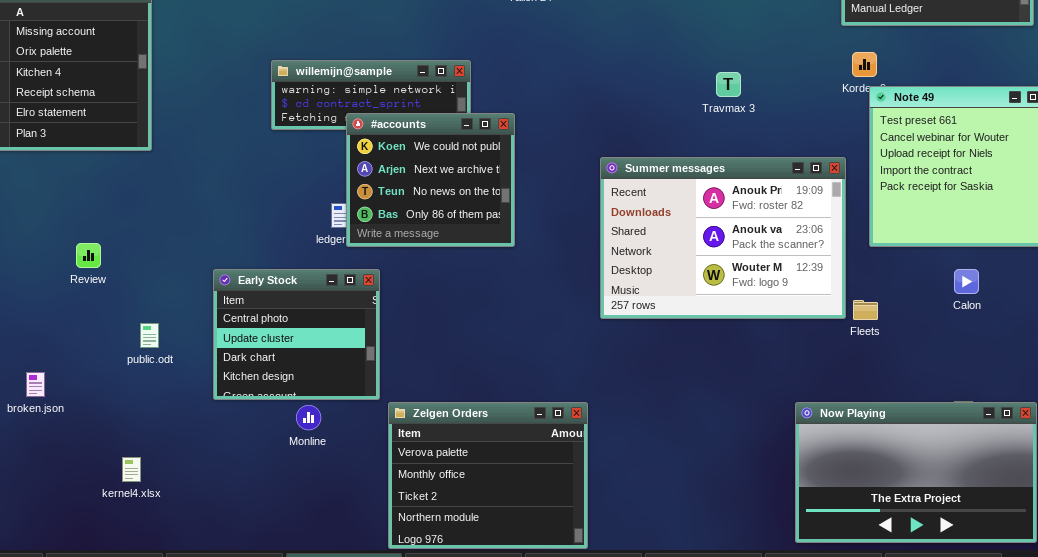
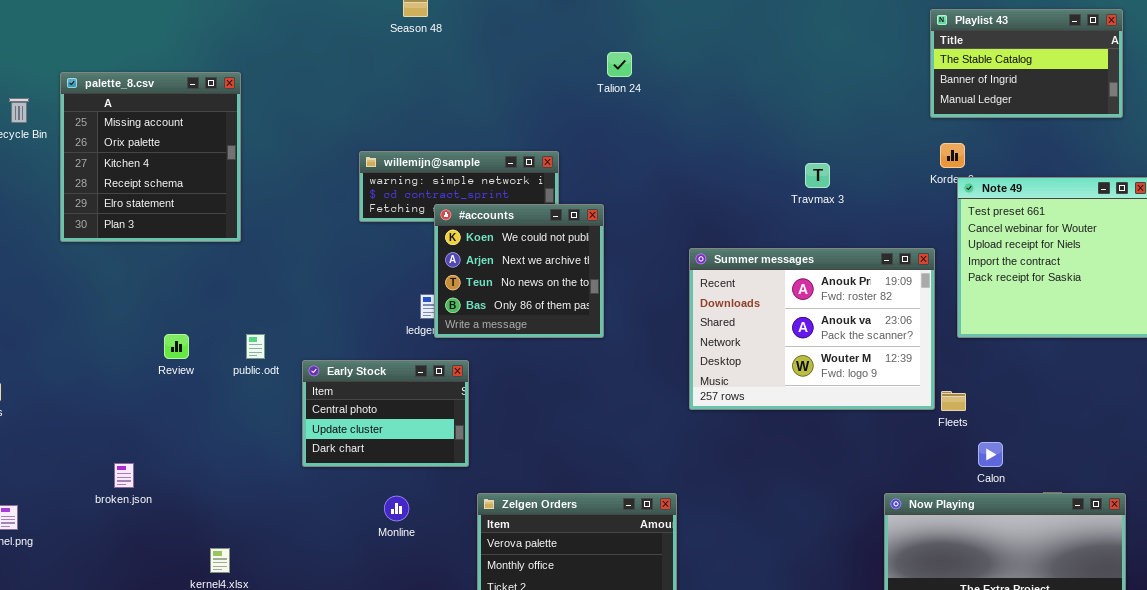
Early Stock: [213,269,380,400] -> [302,360,469,467], resized
Calon: [954,269,979,294] -> [978,442,1003,467], moved
public.odt: [140,323,159,348] -> [246,334,265,359], moved

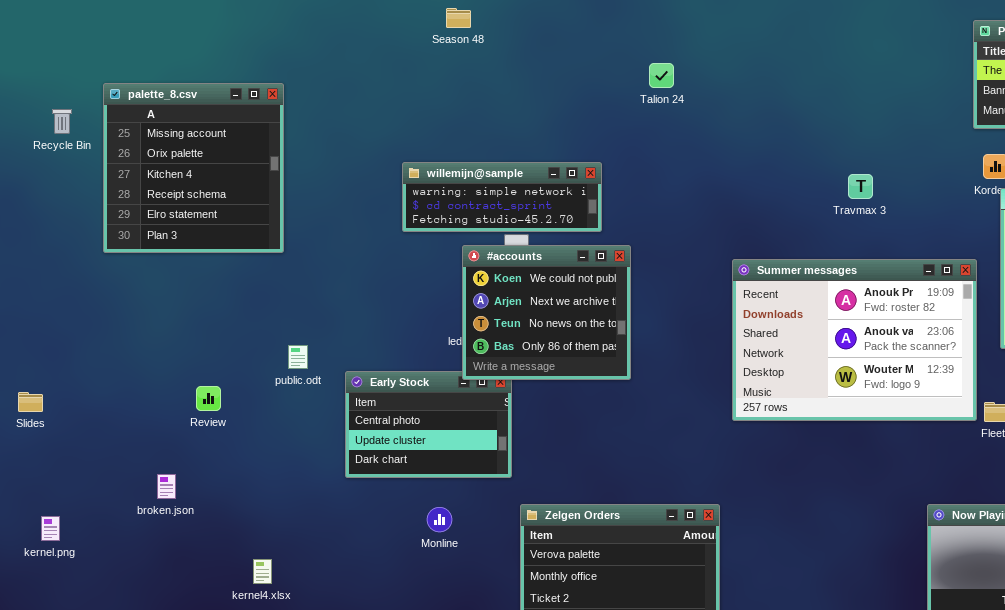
#accounts: [434,204,604,338] -> [462,245,631,380], moved
Review: [164,334,189,359] -> [196,386,221,411], moved

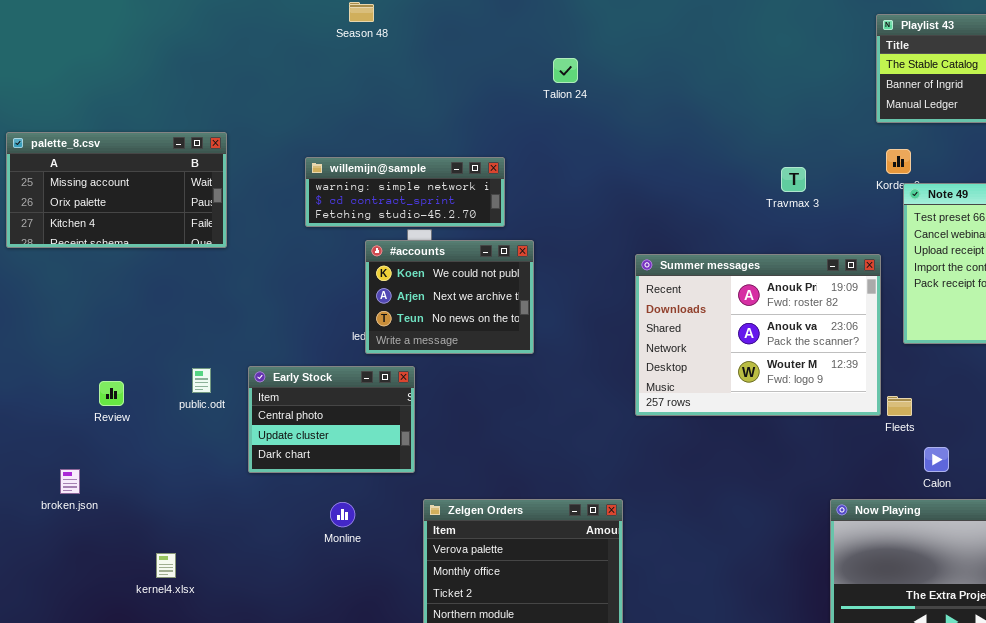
palette_8.csv: [103,83,284,253] -> [6,132,227,248], resized
Travmax 3: [848,174,873,199] -> [781,167,806,192], moved
#accounts: [462,245,631,380] -> [365,240,534,354], resized
public.odt: [288,345,308,369] -> [192,368,211,393], moved

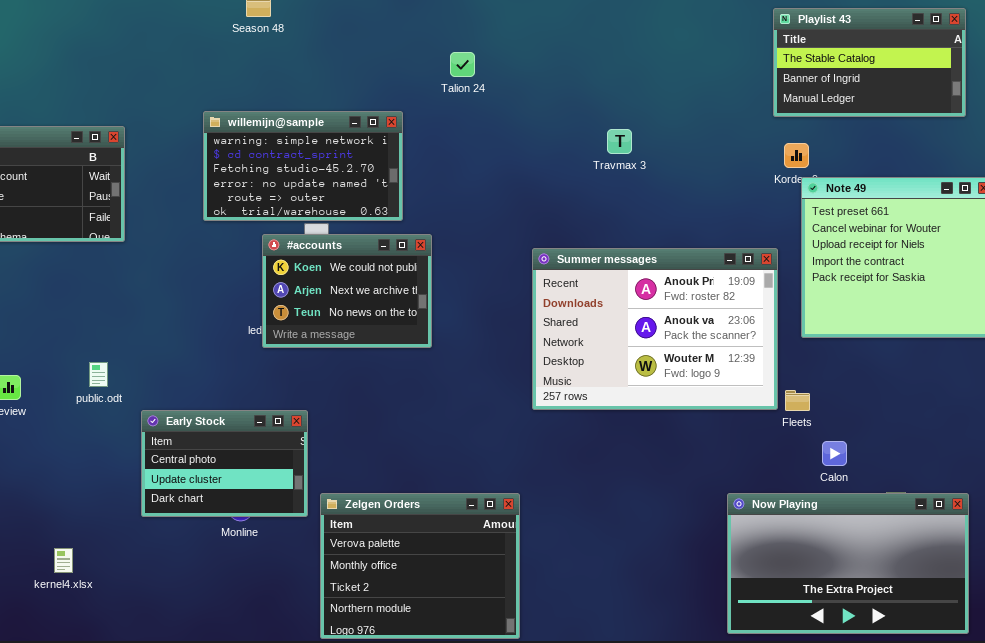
willemijn@sample: [305,157,505,227] -> [203,111,403,221], resized
Travmax 3: [781,167,806,192] -> [607,129,632,154], moved
Early Stock: [248,366,415,473] -> [141,410,308,517], moved

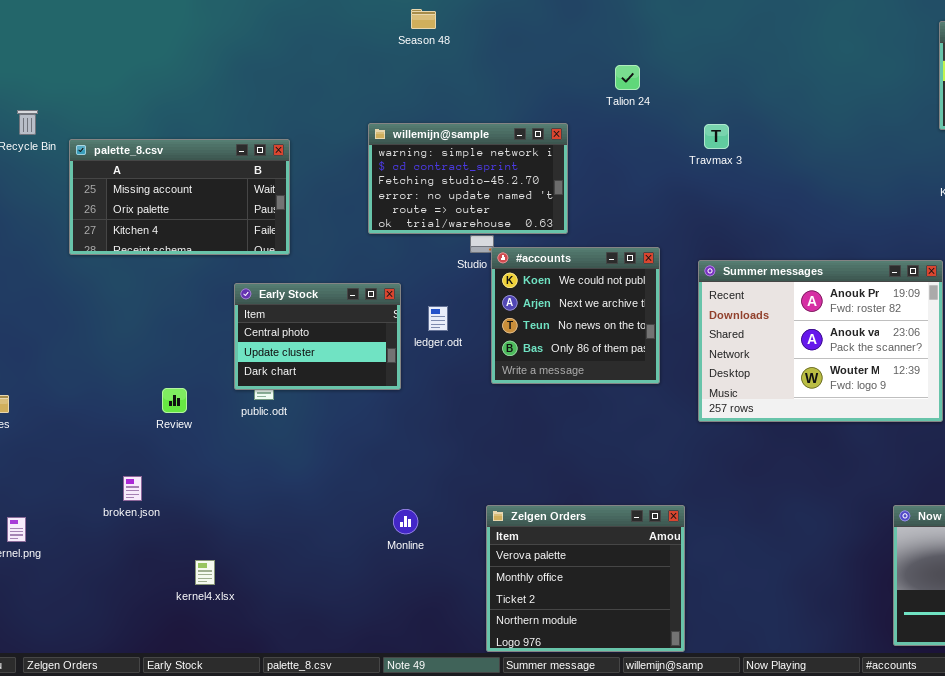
Travmax 3: [607,129,632,154] -> [704,124,729,149], moved
#accounts: [262,234,432,348] -> [491,247,660,384], moved, resized
Early Stock: [141,410,308,517] -> [234,283,401,390], moved
kernel4.xlsx: [54,548,73,573] -> [195,560,215,585], moved

